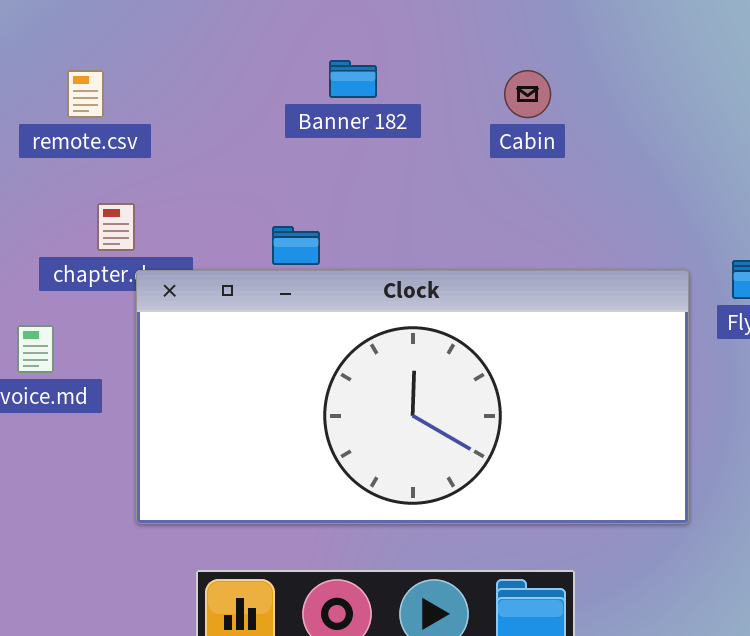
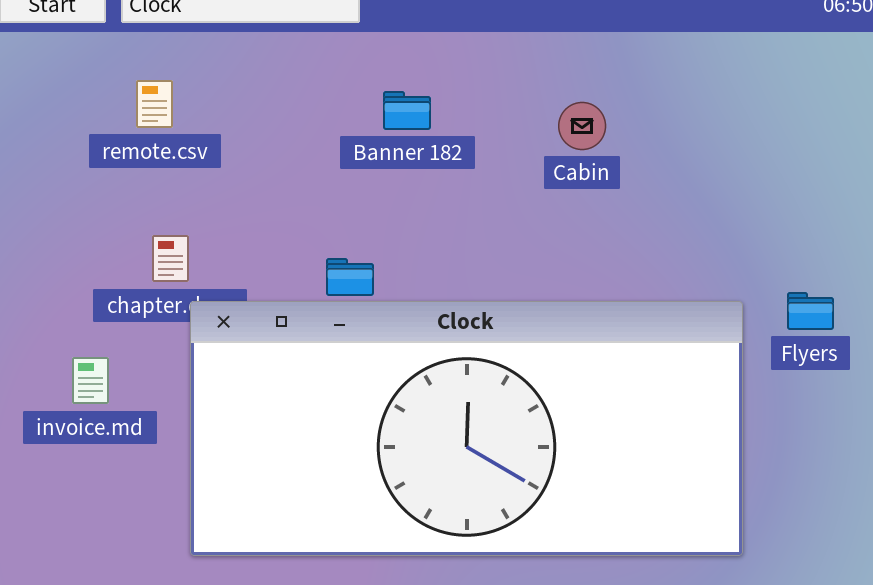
remote.csv: [67,70,104,118] -> [136,80,173,128], moved

